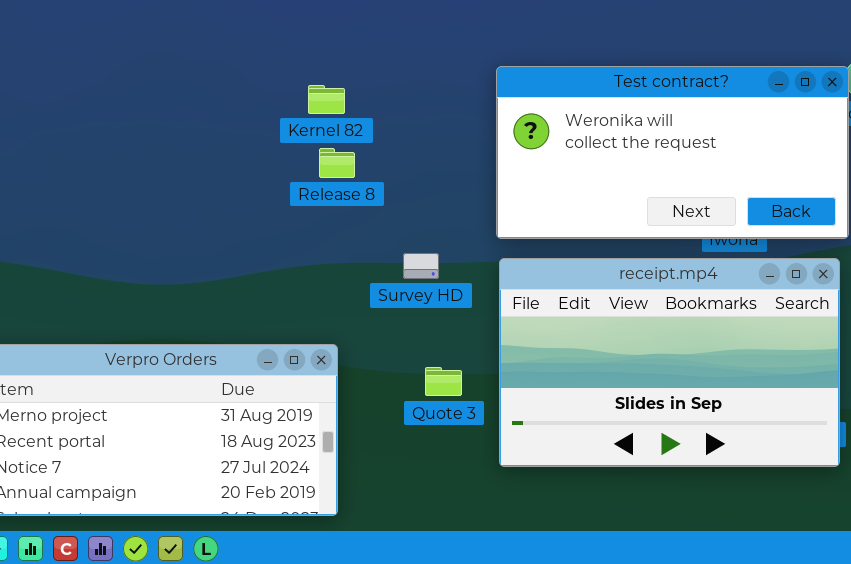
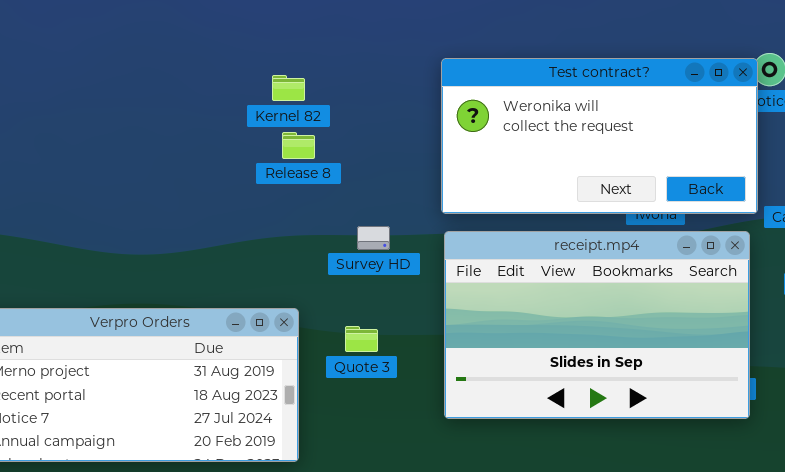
Quote 3: [425,367,462,396] -> [345,326,378,352], moved

